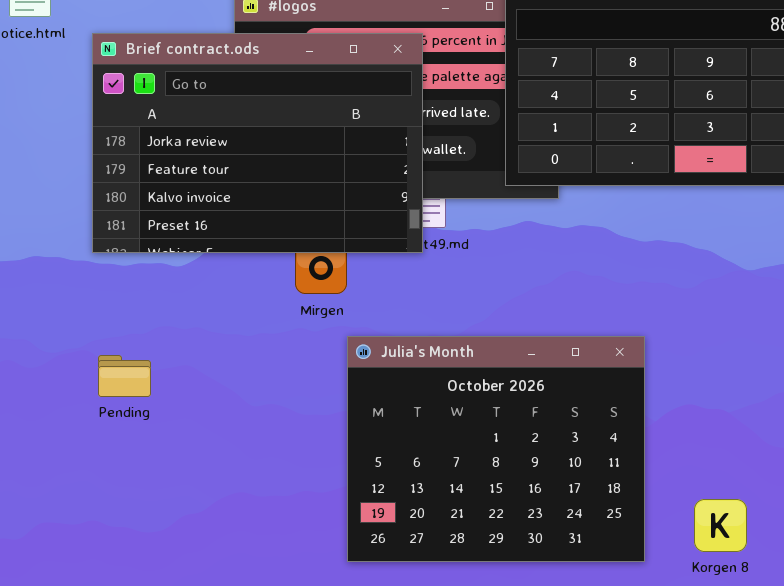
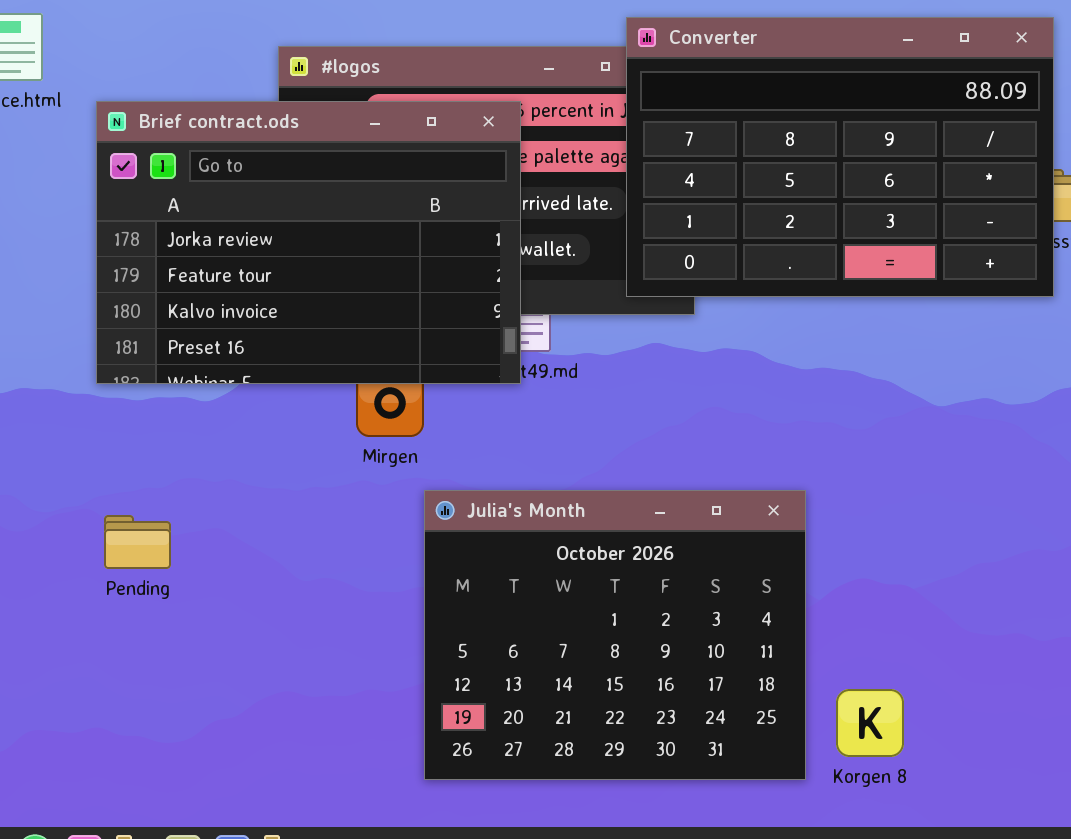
Korgen 8: [694,499,747,552] -> [836,689,904,757], moved

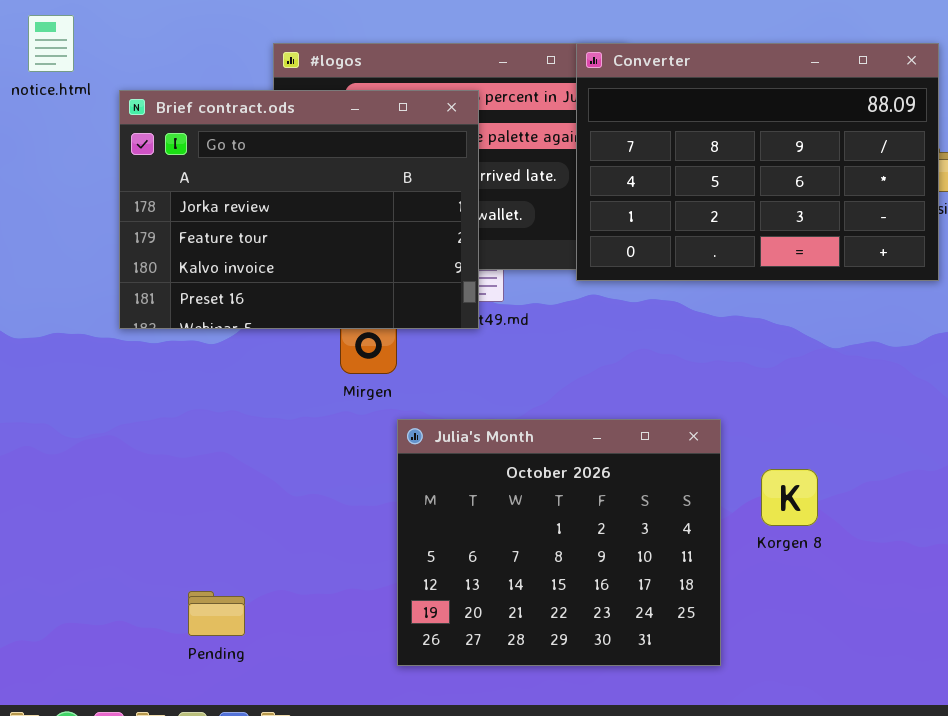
Converter: [626,17,1054,297] -> [576,43,939,281], moved
Pending: [104,515,171,569] -> [188,591,245,636], moved
Korgen 8: [836,689,904,757] -> [761,469,818,526], moved

